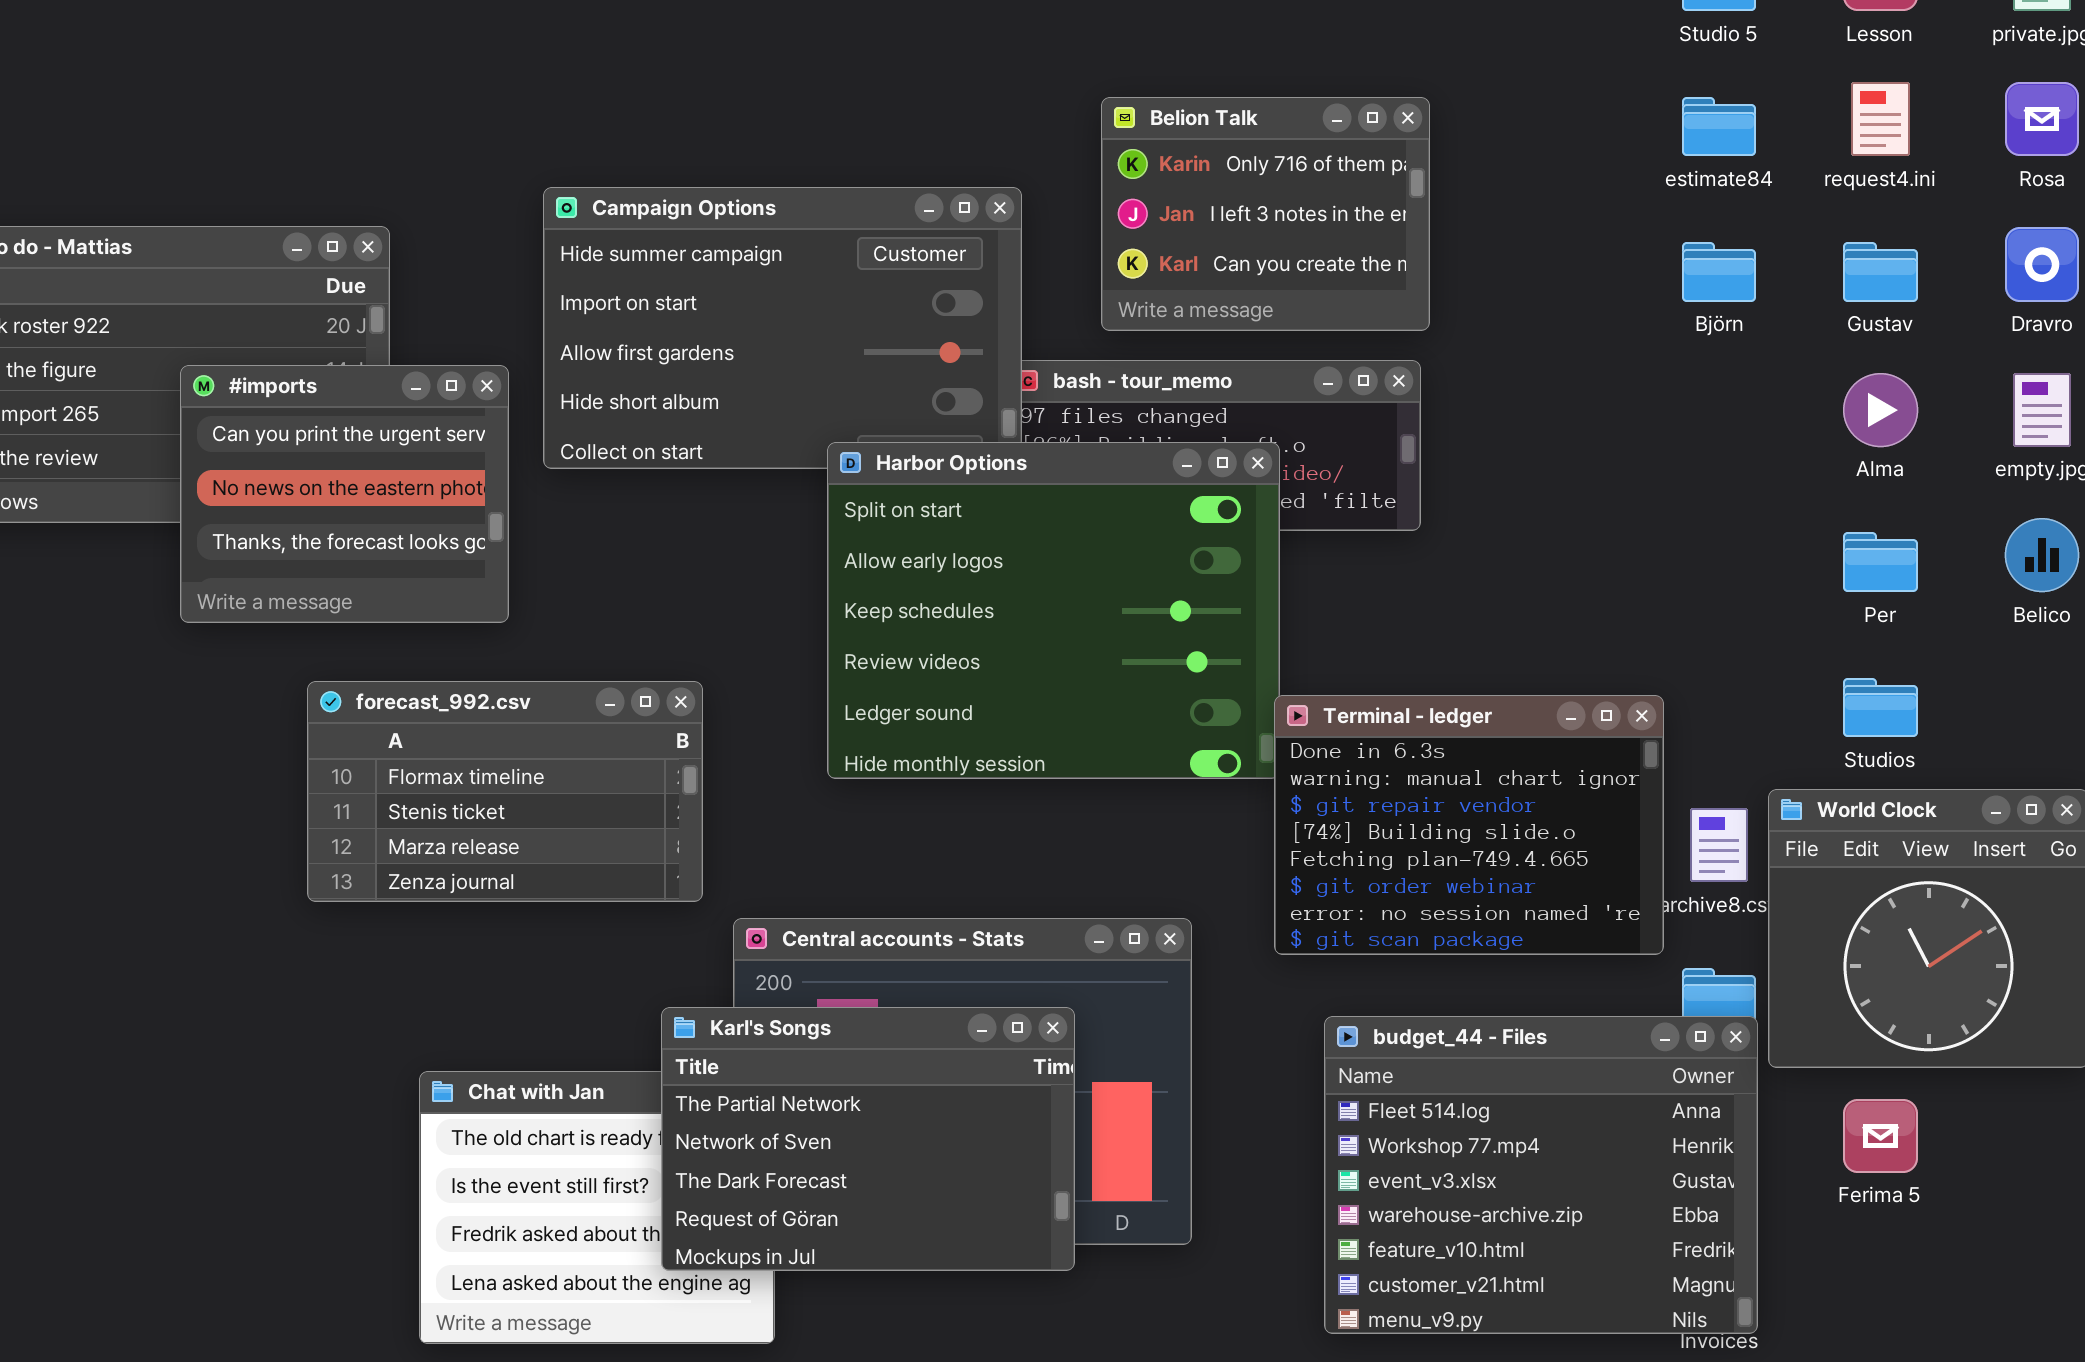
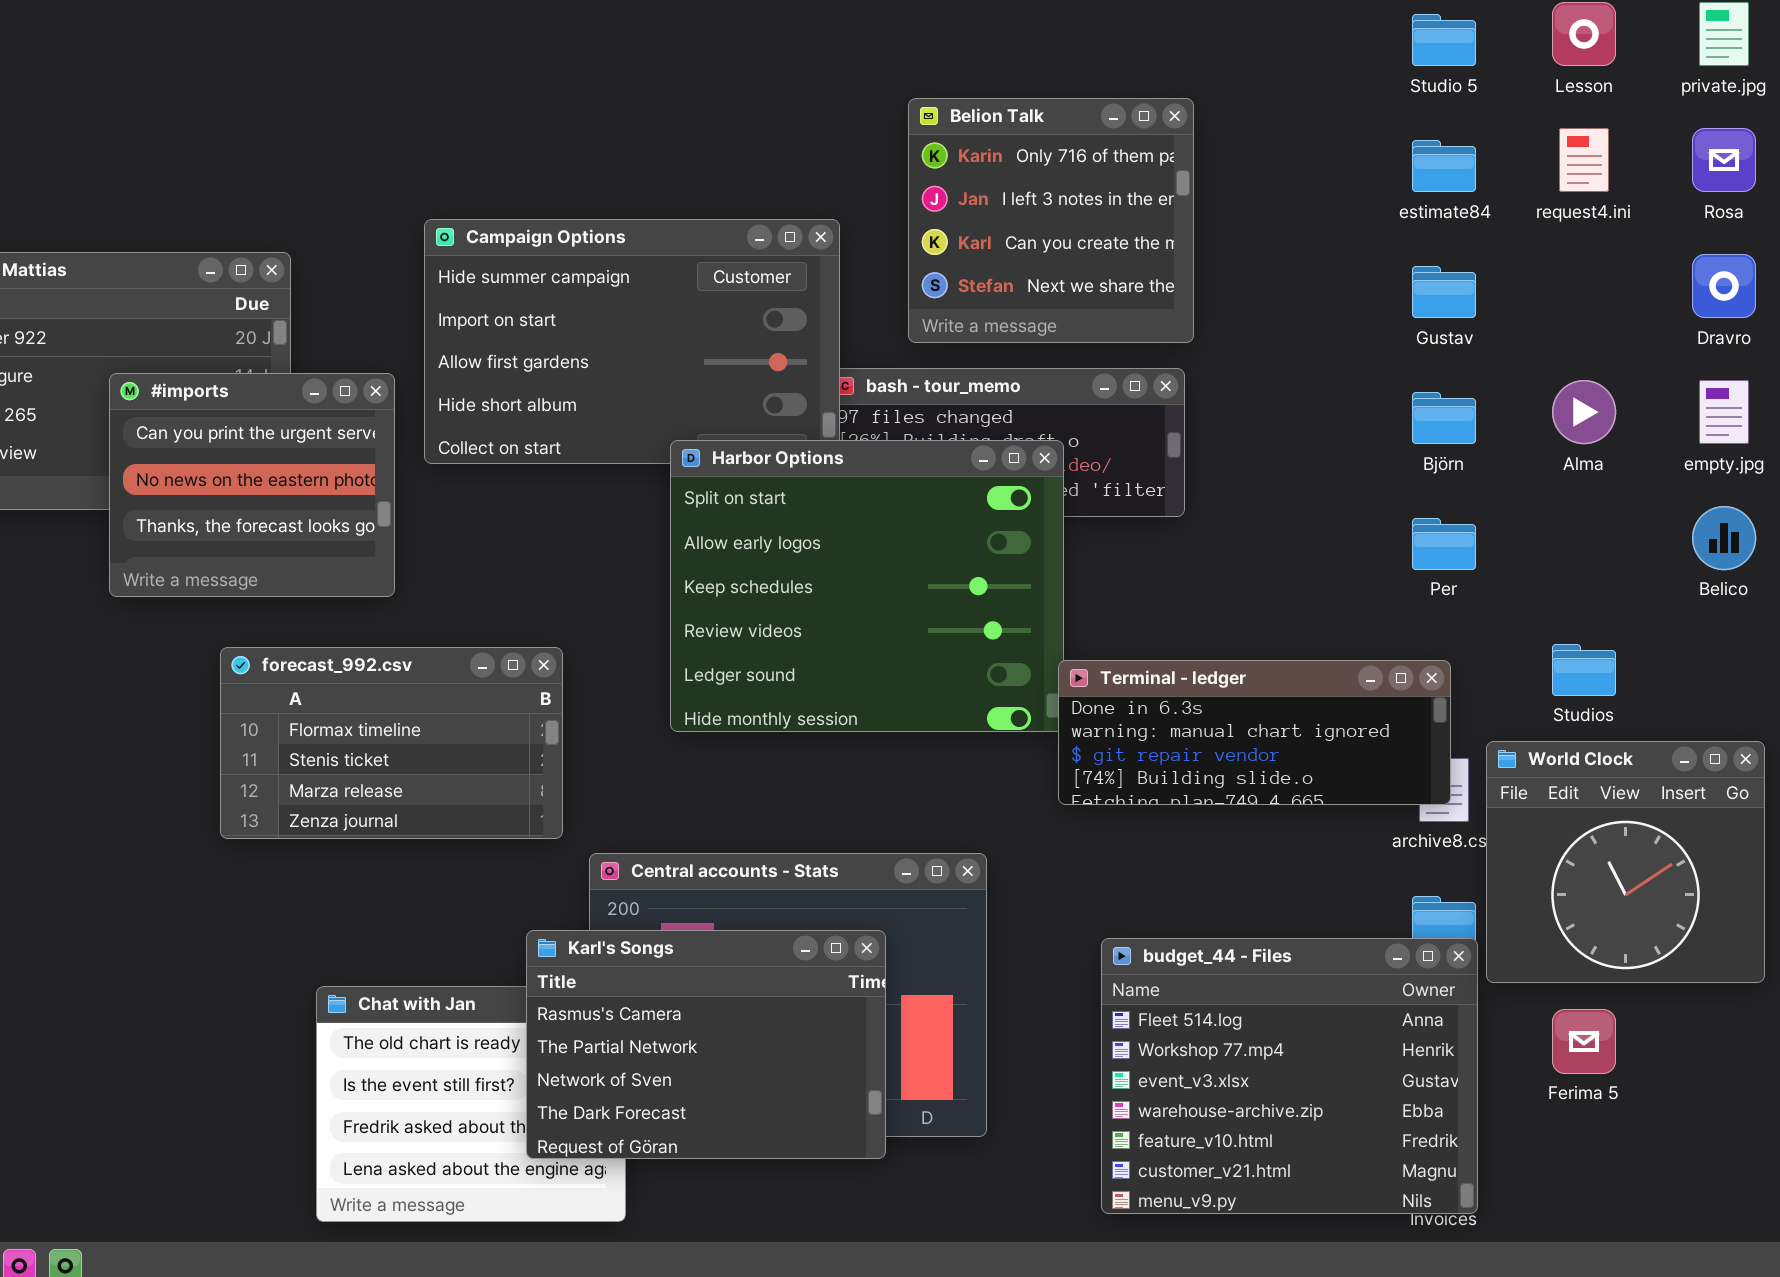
Belion Talk: [1101,97,1430,331] -> [908,98,1194,343], resized
Björn: [1682,242,1756,302] -> [1412,392,1476,444], moved
Gustav: [1843,242,1918,302] -> [1412,266,1476,318], moved
Per: [1843,532,1918,592] -> [1412,518,1476,570], moved
Terminal - ledger: [1274,695,1664,955] -> [1058,660,1451,805], resized
Karl's Songs: [661,1007,1075,1271] -> [526,930,886,1159], scrolled up 1 row

